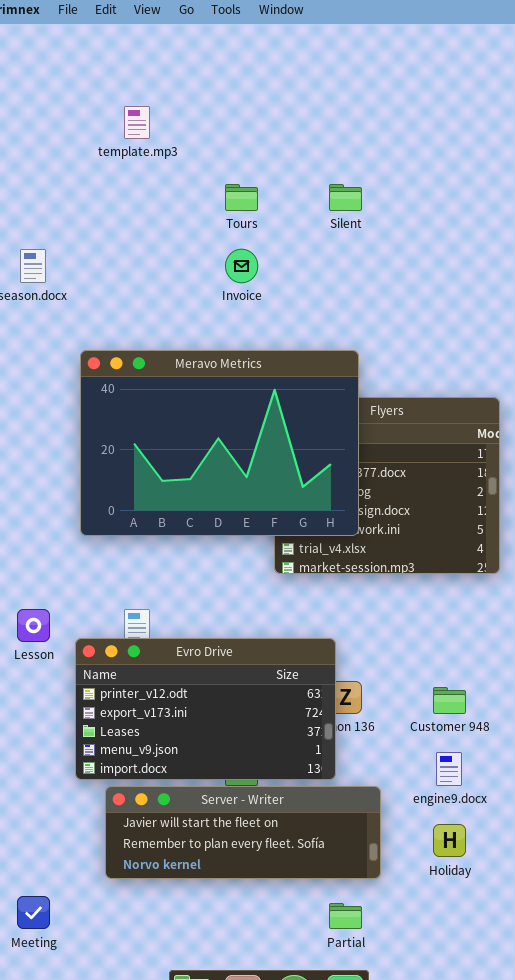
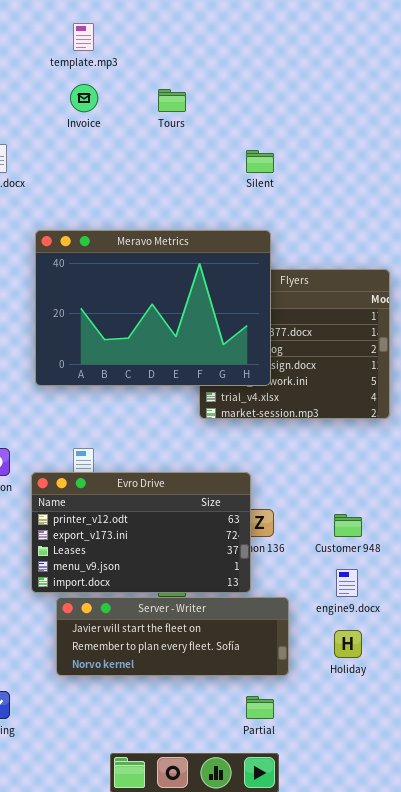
Silent: [329,184,362,211] -> [246,150,274,173], moved
Invoice: [225,249,258,283] -> [70,84,98,112], moved

